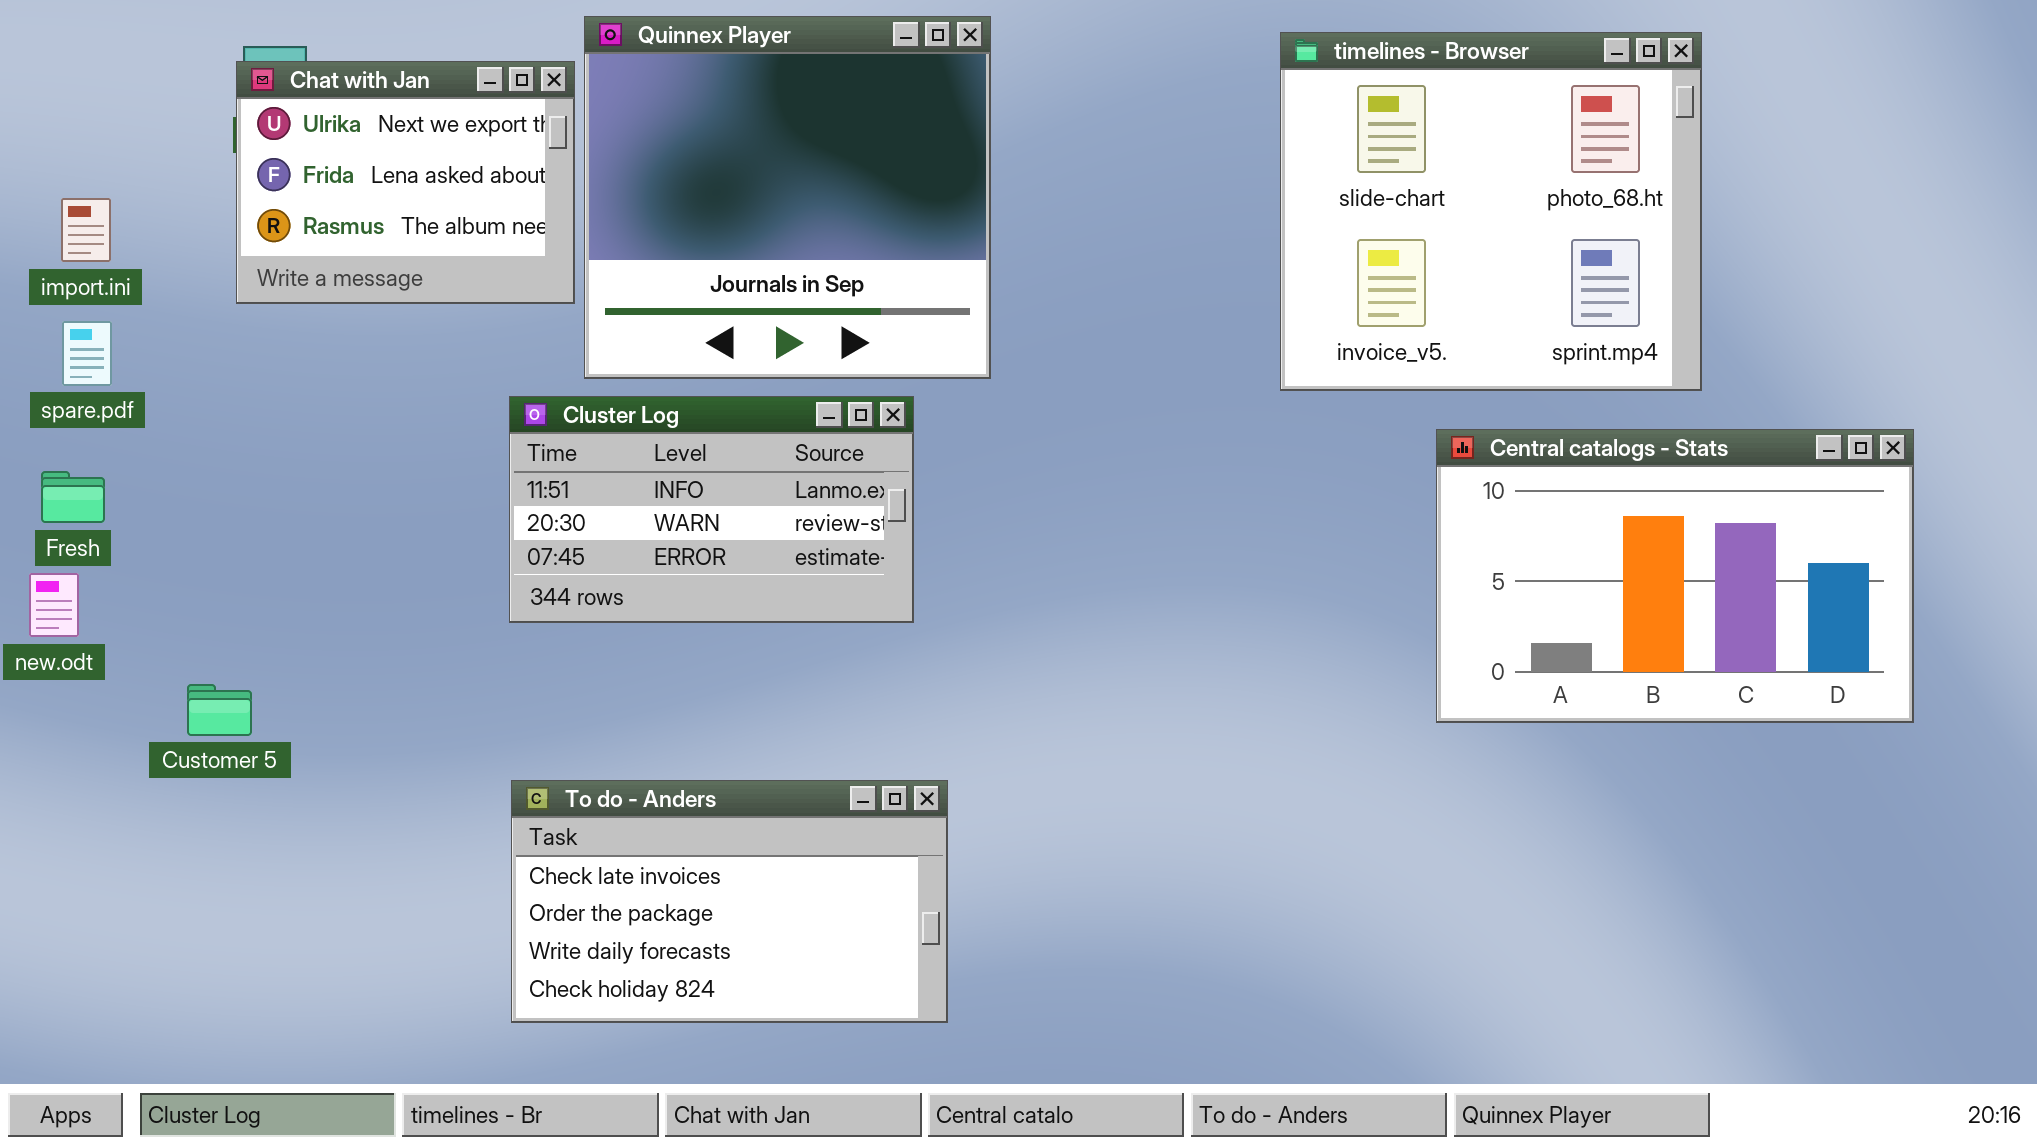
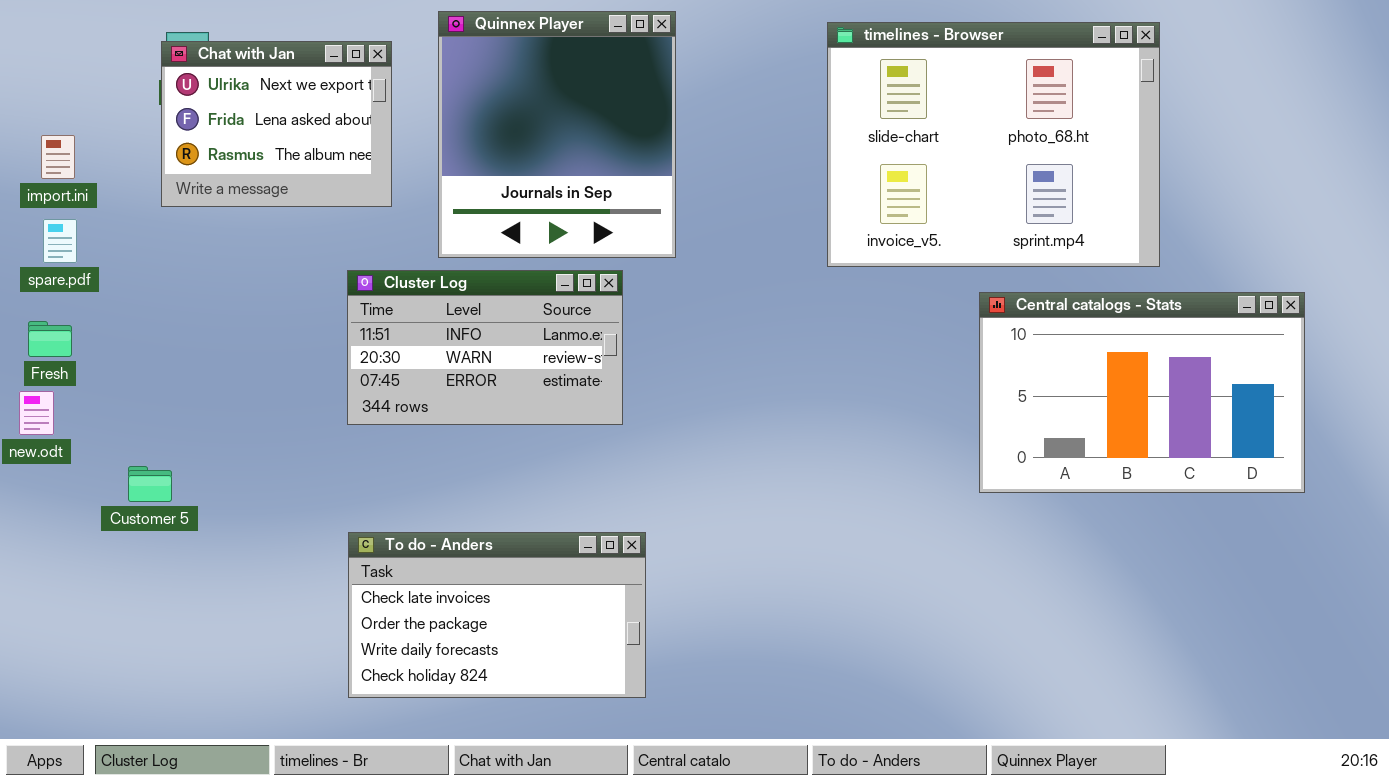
Quinnex Player: [584,16,991,379] -> [438,11,676,258], resized
timelines - Browser: [1280,32,1702,391] -> [827,22,1160,267], resized

